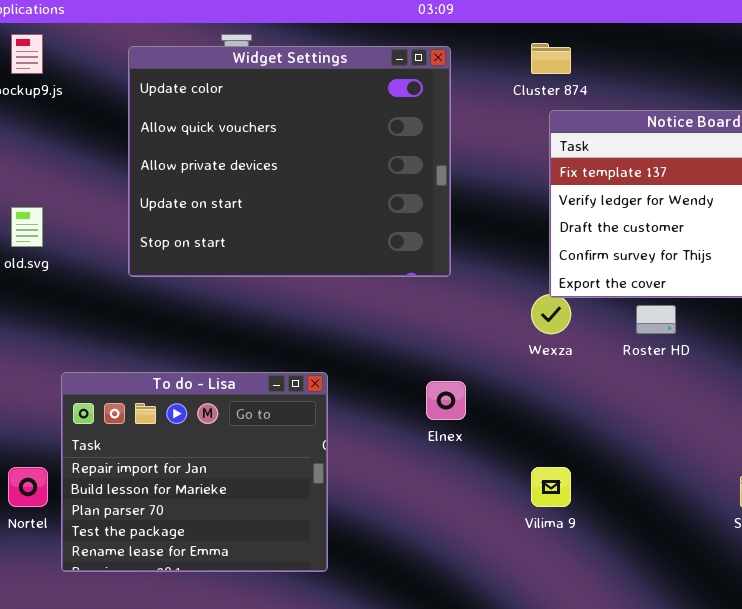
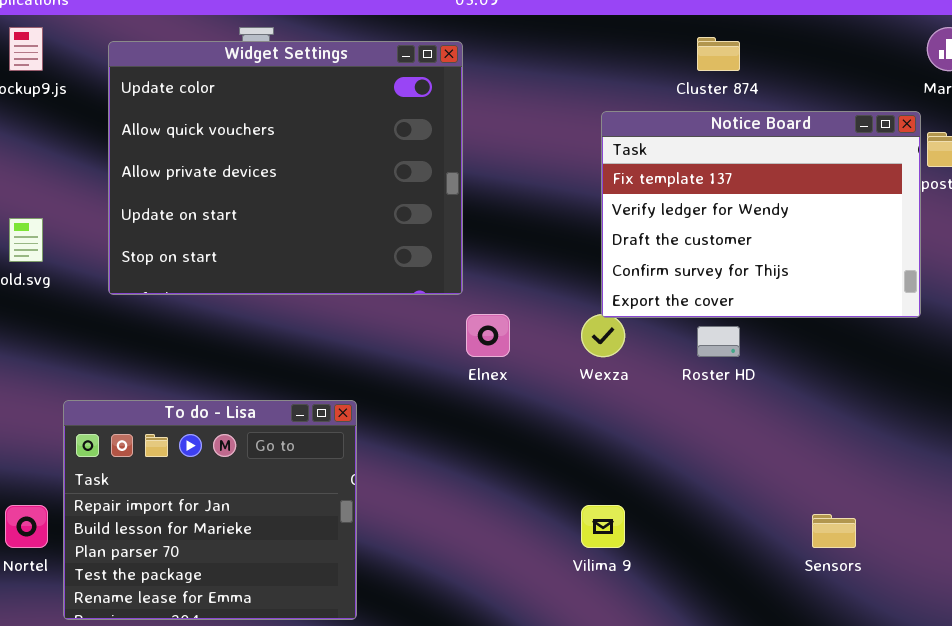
Cluster 874: [531,43,571,74] -> [697,37,740,71], moved
Widget Settings: [128,46,451,277] -> [108,41,463,295], moved
Elnex: [426,381,466,420] -> [466,314,510,357], moved

